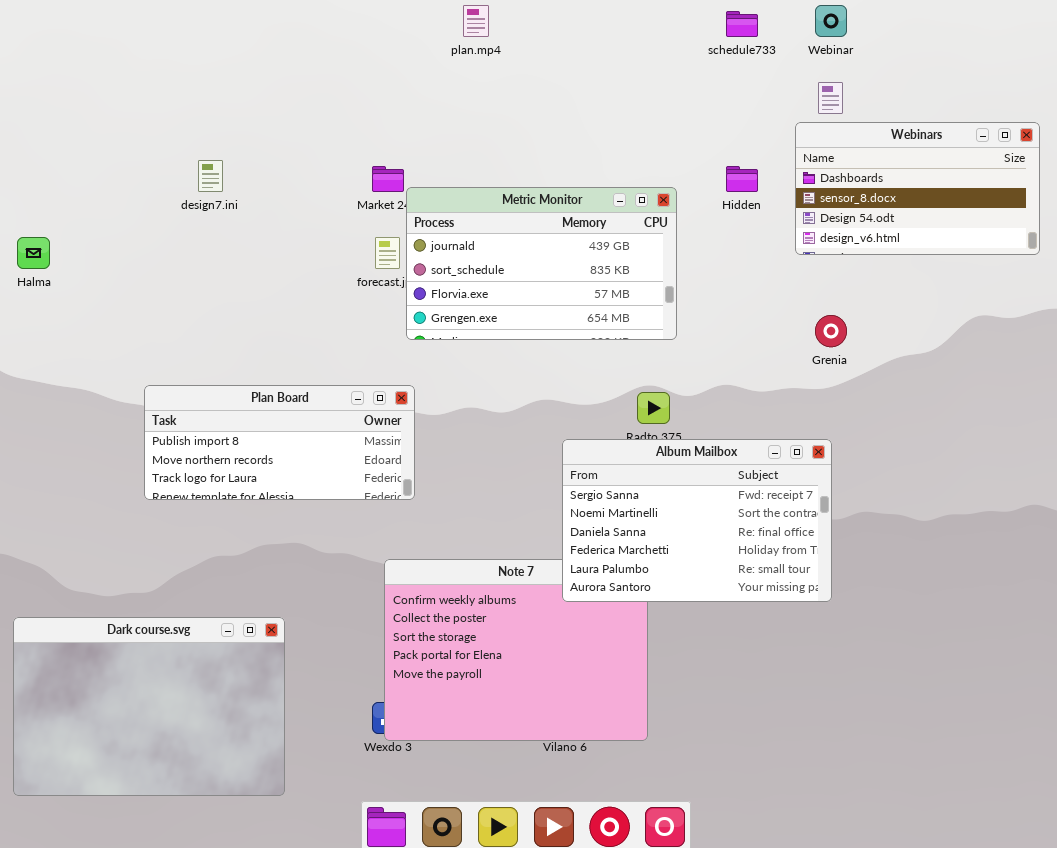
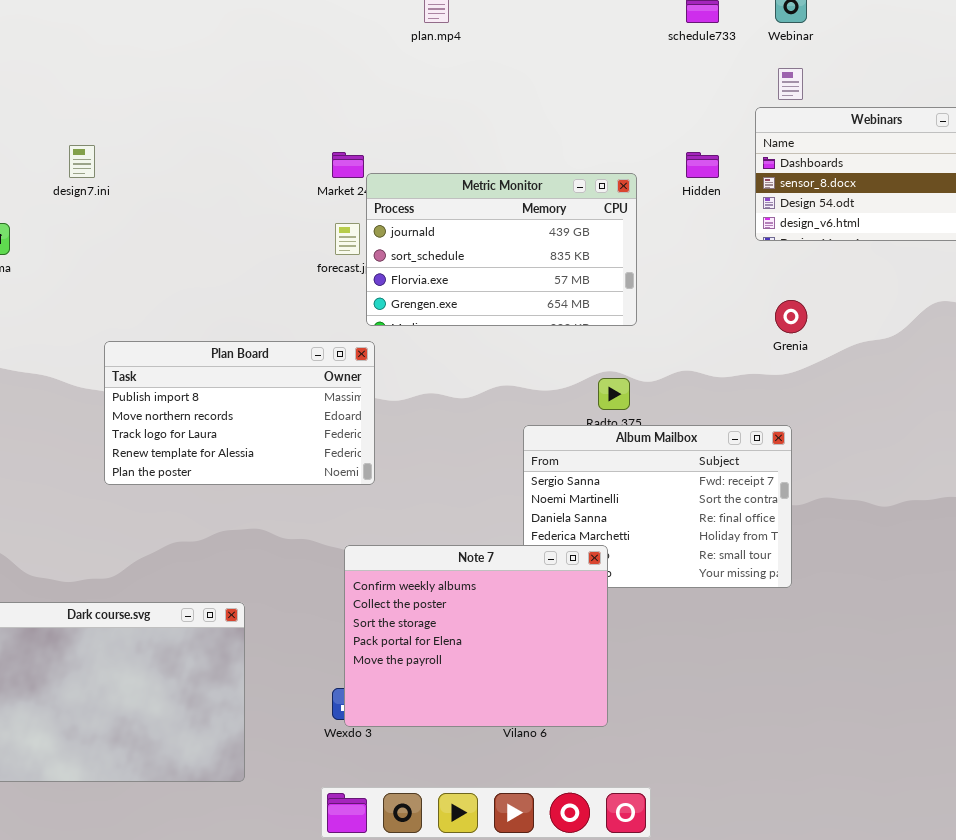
design7.ini: [198,160,223,192] -> [69,145,95,178], moved
Plan Board: [144,385,415,500] -> [104,341,375,485], resized
Note 7: [384,559,648,741] -> [344,545,608,727], raised

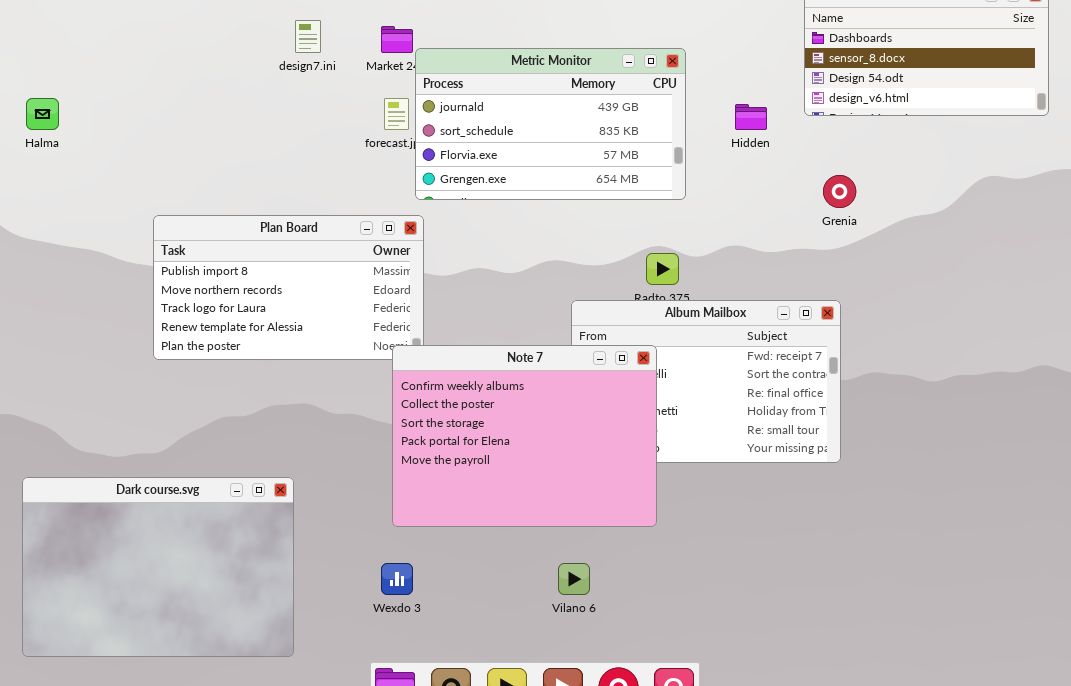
design7.ini: [69,145,95,178] -> [295,20,321,53], moved
Hidden: [686,152,719,178] -> [735,104,767,130], moved
Note 7: [344,545,608,727] -> [392,345,657,527], moved

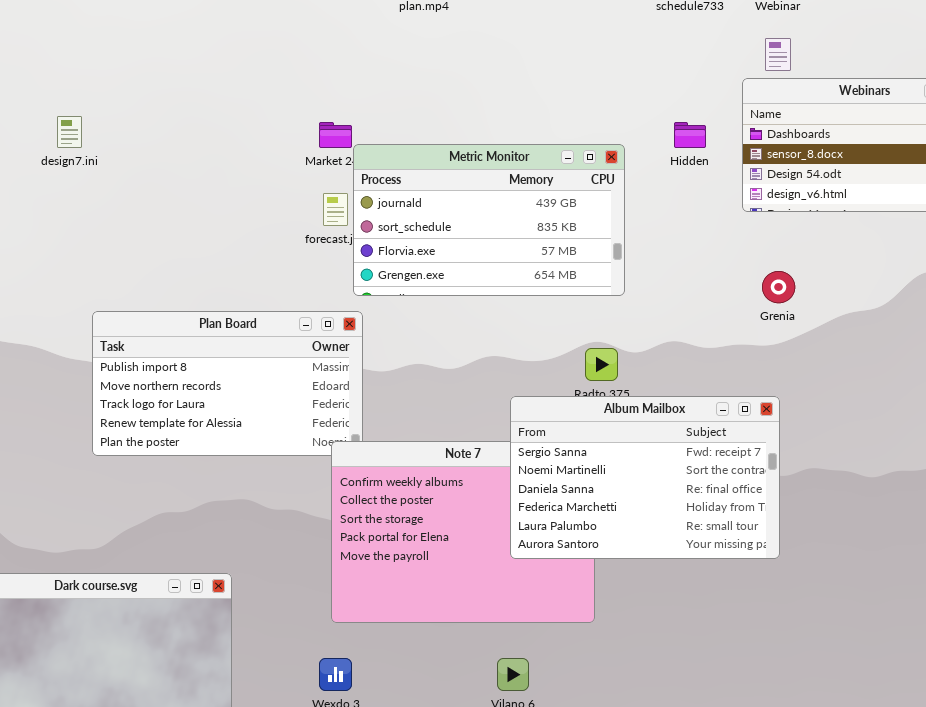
design7.ini: [295,20,321,53] -> [57,116,82,148], moved
Hidden: [735,104,767,130] -> [674,122,706,148], moved
Album Mailbox: [571,300,841,463] -> [510,396,780,559], raised

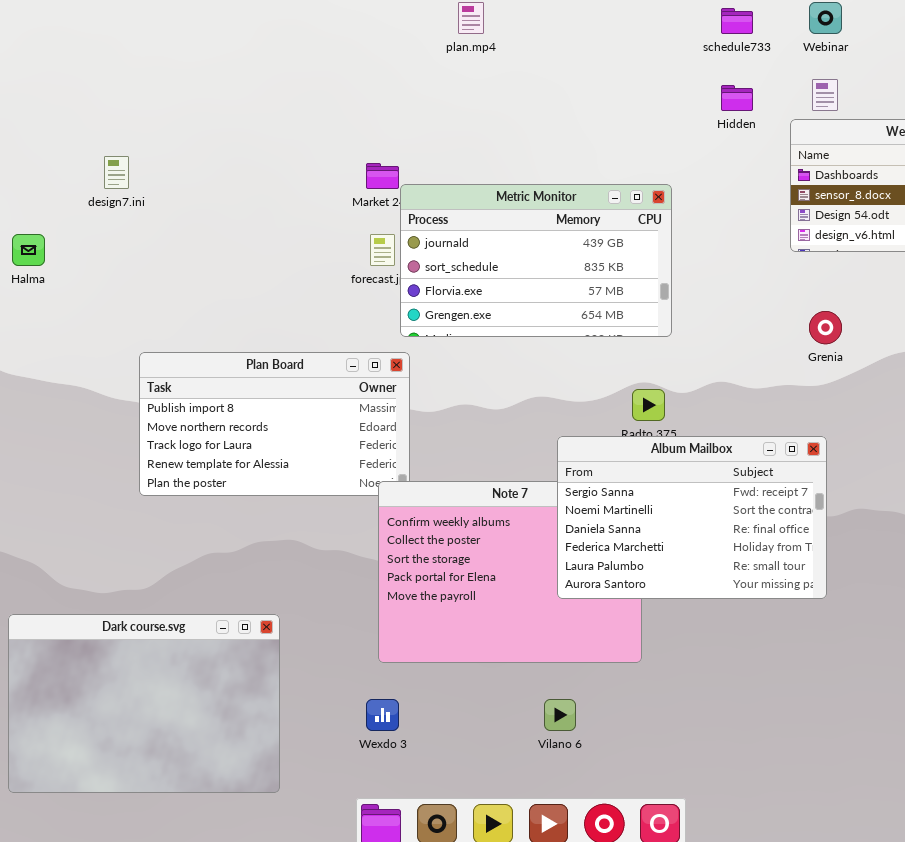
Hidden: [674,122,706,148] -> [721,85,753,111], moved

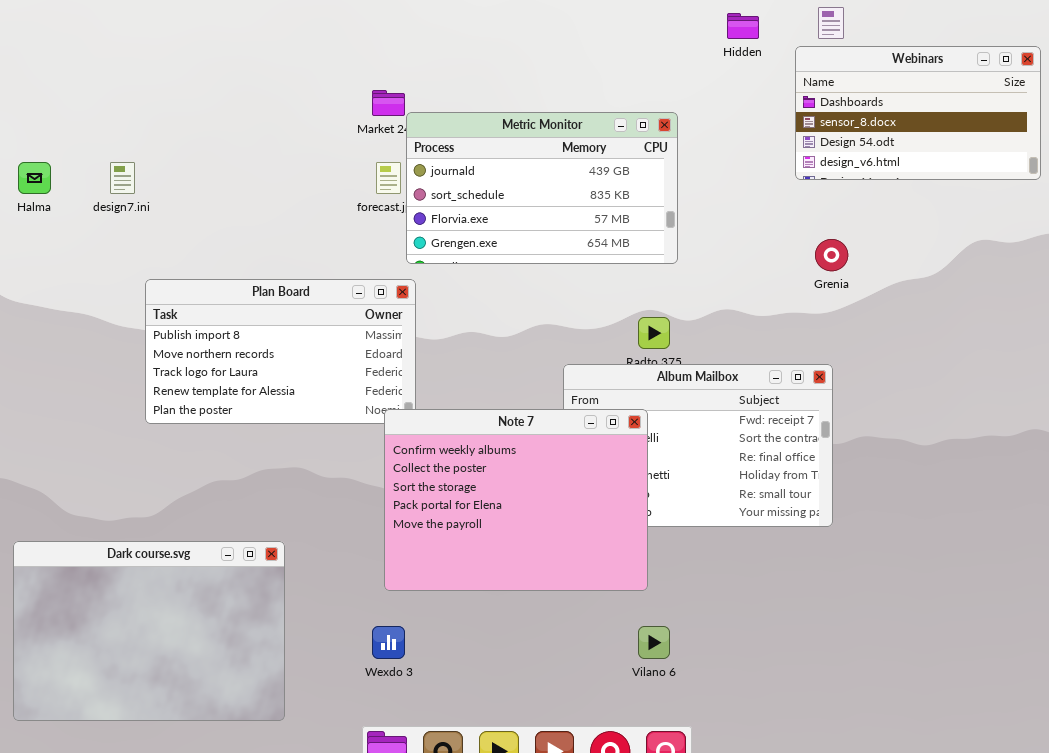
design7.ini: [104,156,129,189] -> [110,162,135,194], moved
Note 7: [378,481,642,663] -> [384,409,648,591], raised
Vilano 6: [544,699,576,731] -> [638,626,670,659], moved

